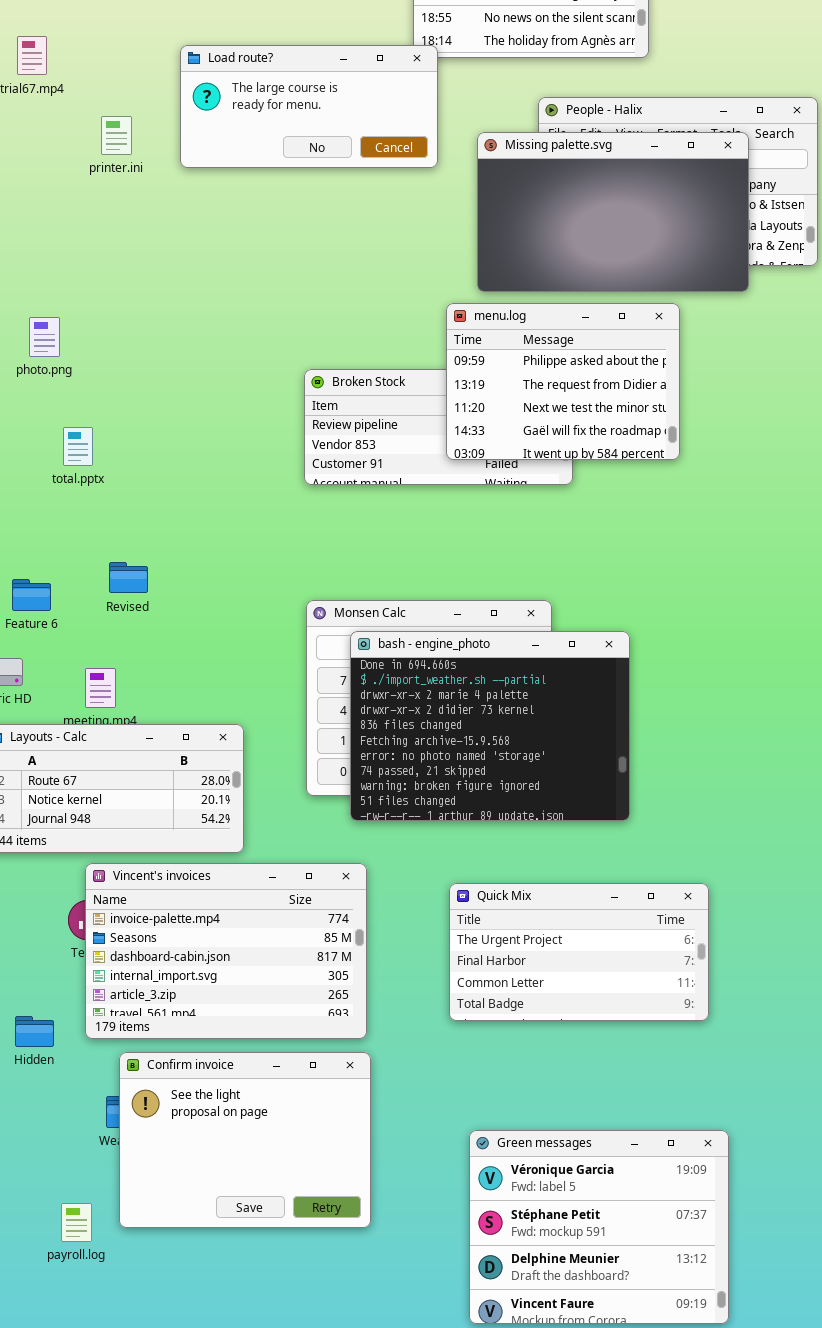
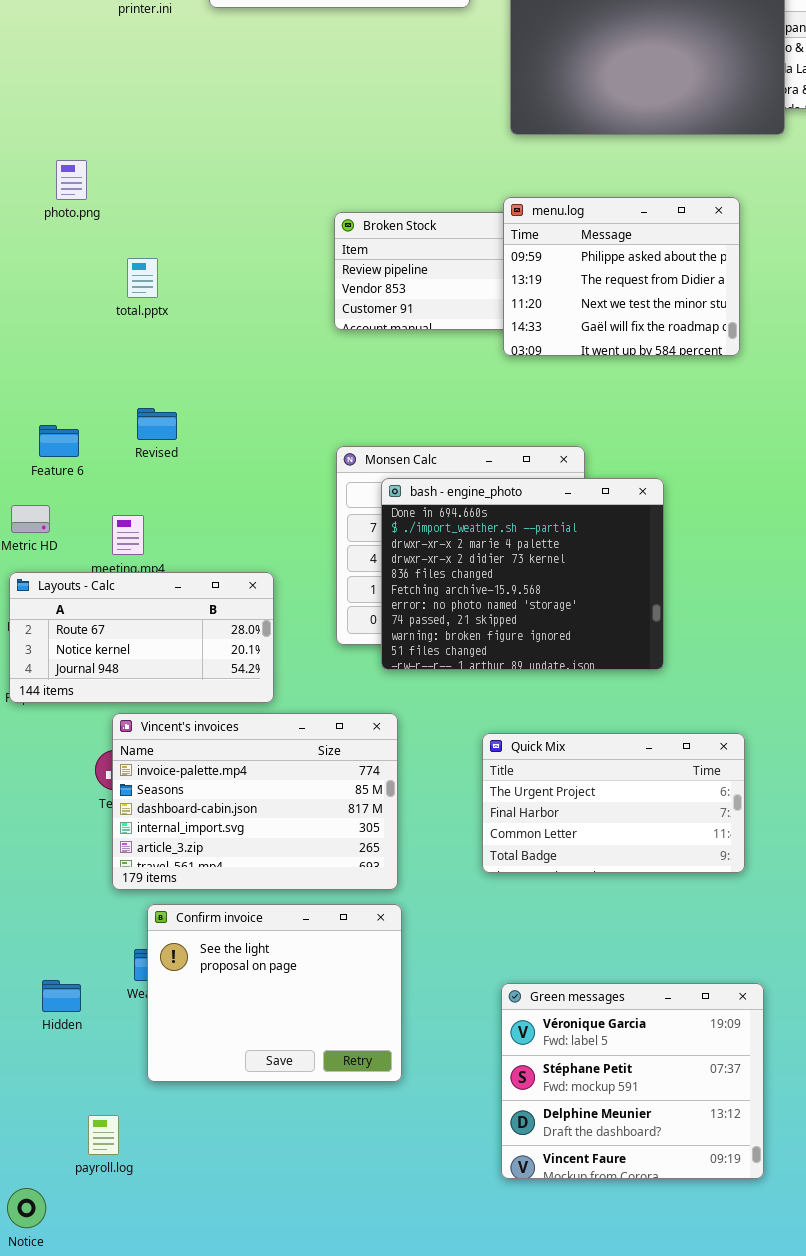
menu.log: [446,303,680,460] -> [503,197,740,356], moved
total.pptx: [63,427,93,466] -> [127,258,158,298], moved
Hidden: [15,1016,54,1047] -> [42,980,81,1012], moved
payroll.log: [61,1203,92,1242] -> [88,1115,119,1155], moved

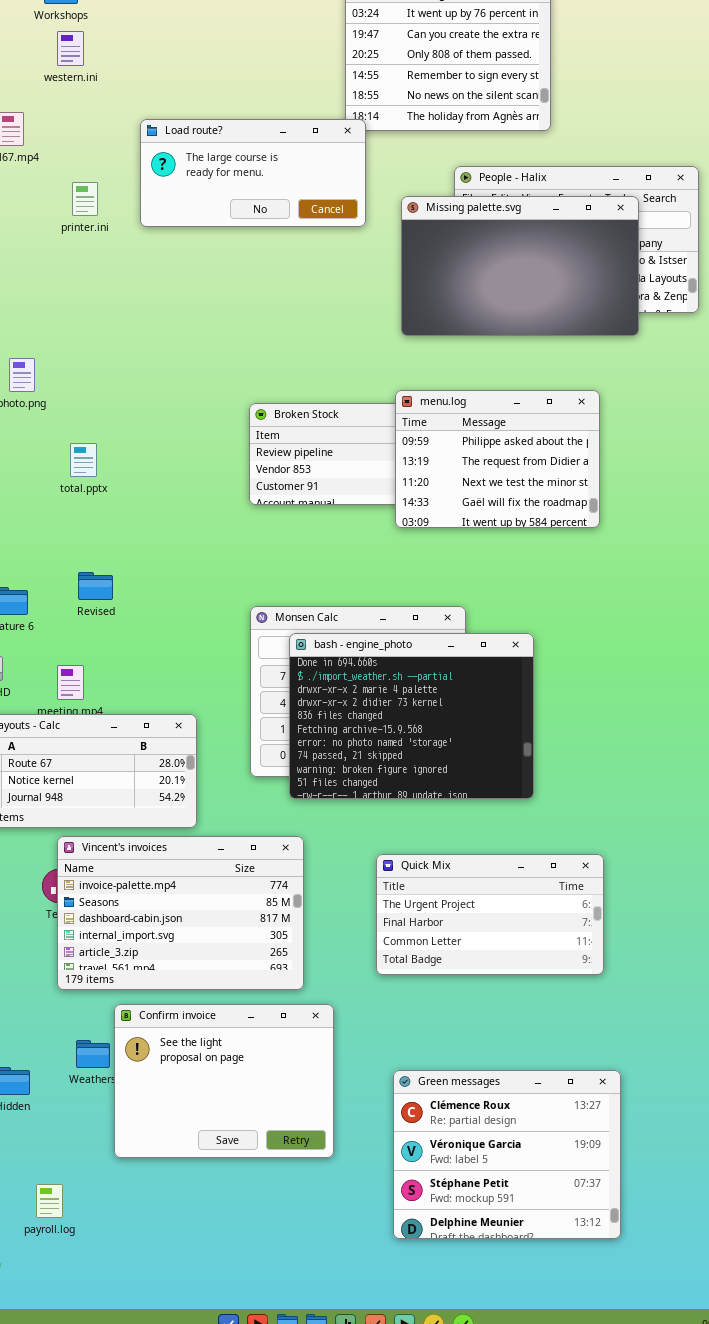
Confirm invoice: [147,904,402,1082] -> [114,1004,334,1158], moved
Green messages: [501,983,764,1179] -> [393,1070,621,1239], scrolled up 1 row

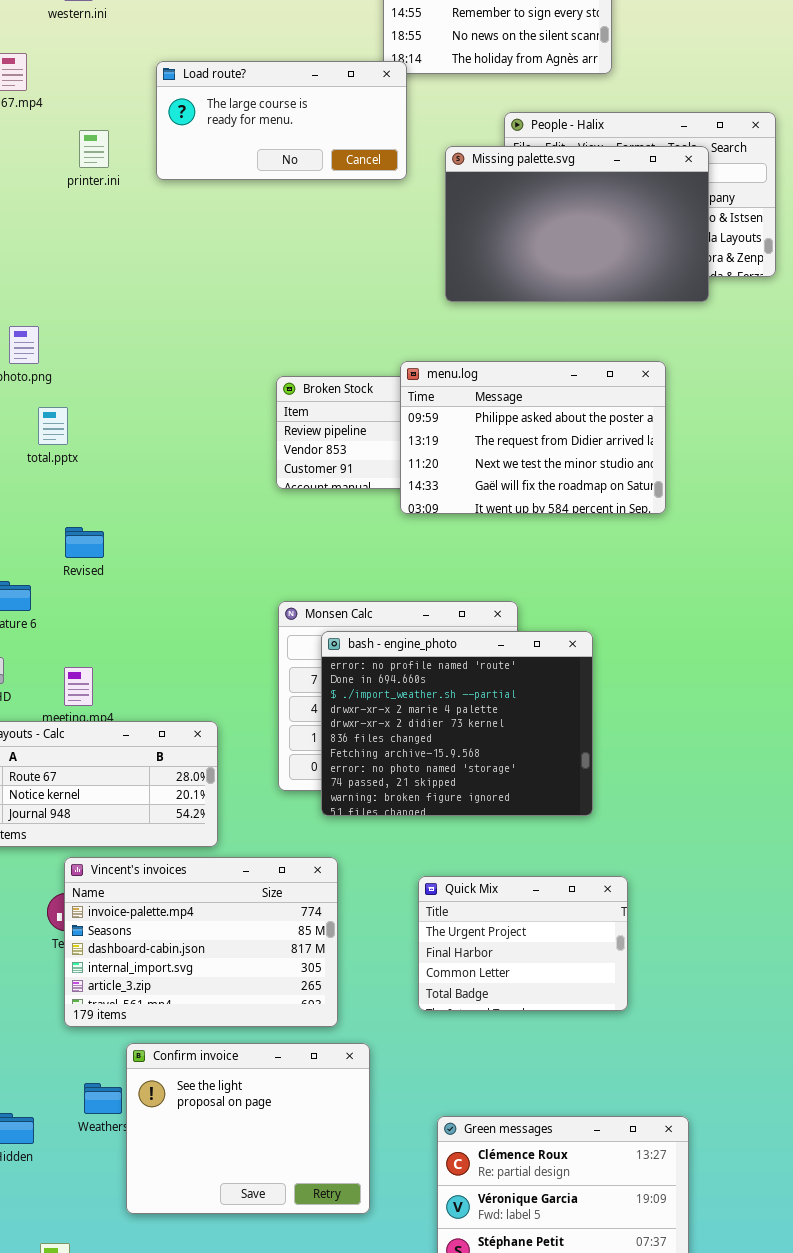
menu.log: [395,390,600,528] -> [400,361,666,514], resized
total.pptx: [70,443,97,477] -> [38,407,68,445], moved
Revised: [78,572,113,600] -> [65,527,104,558], moved
bash - engine_photo: [289,633,534,799] -> [321,631,593,816], scrolled up 1 row
Quick Mix: [376,854,604,975] -> [418,876,628,1011], resized

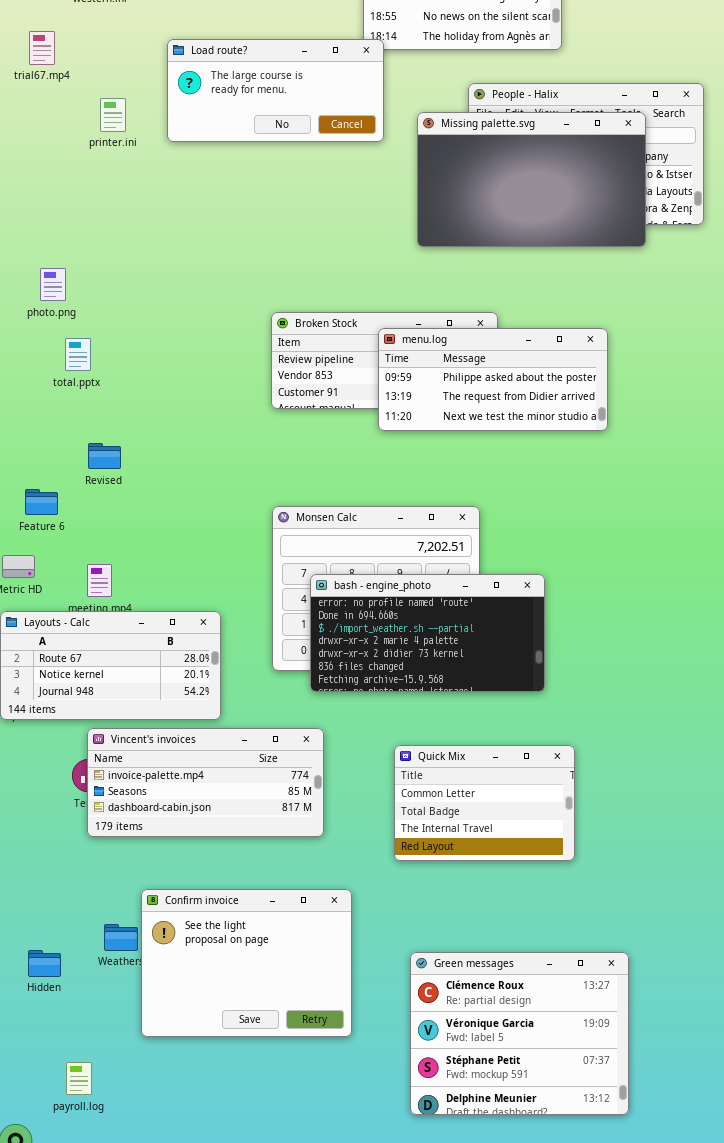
menu.log: [400,361,666,514] -> [378,328,608,431], resized
bash - engine_photo: [321,631,593,816] -> [310,574,545,692], resized
Vincent's invoices: [64,857,338,1027] -> [87,728,324,837], resized
Quick Mix: [418,876,628,1011] -> [394,745,575,861], scrolled down 2 rows

